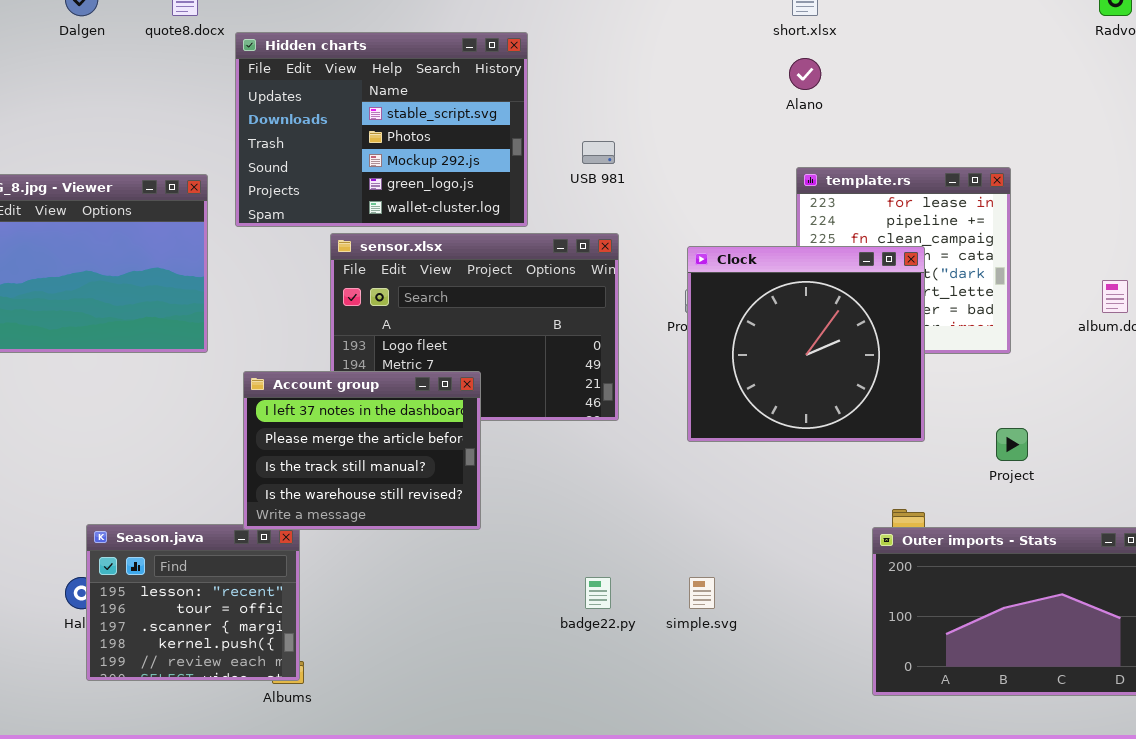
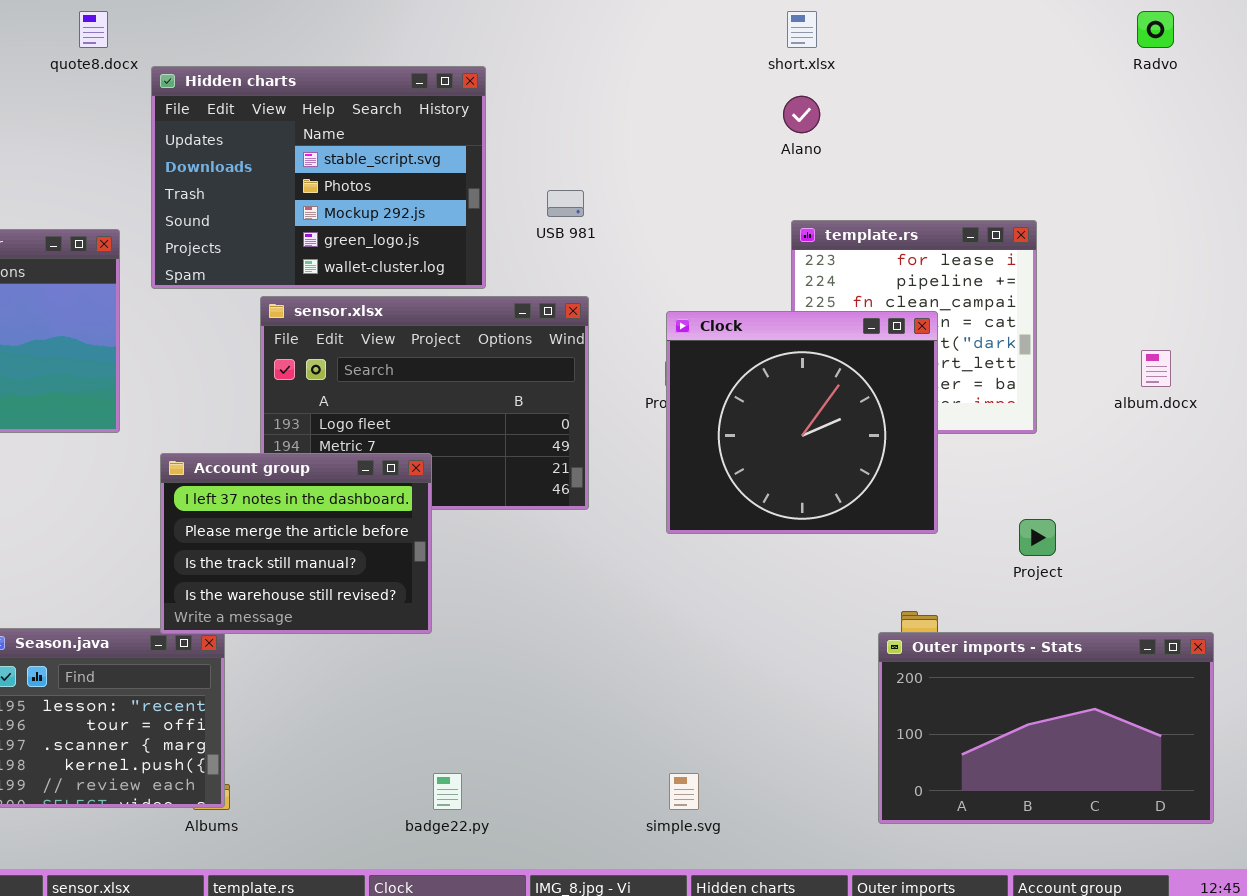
badge22.py: [585,577,611,609] -> [433,773,462,810], moved
simple.svg: [689,577,715,609] -> [669,773,699,810], moved

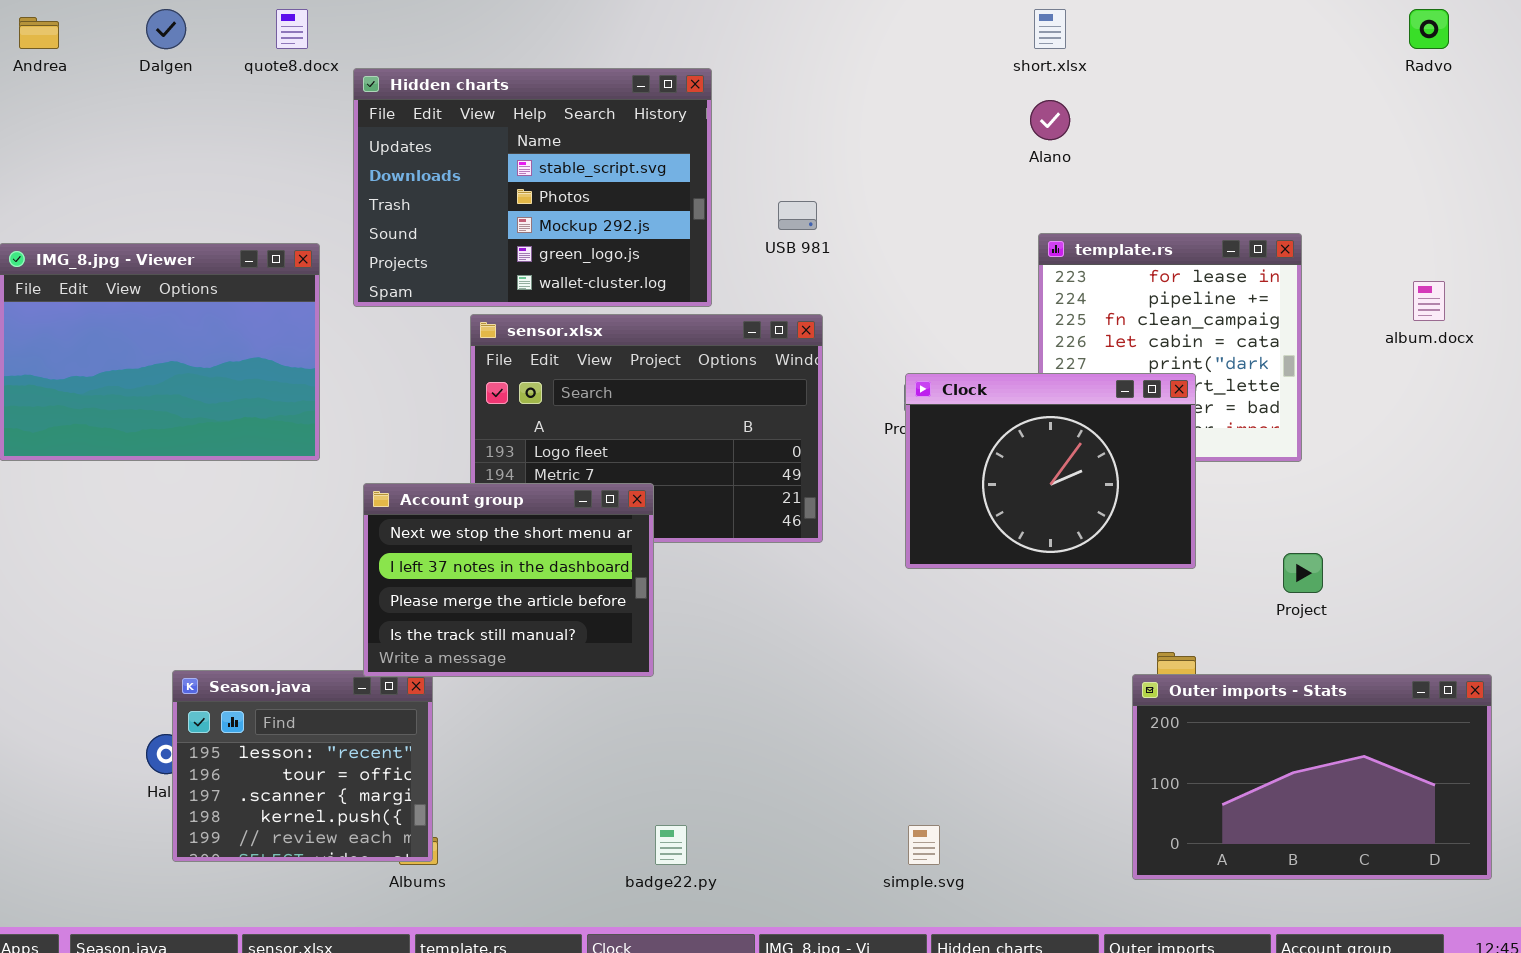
Clock: [666,311,938,534] -> [905,373,1196,569], resized
album.docx: [1141,350,1171,387] -> [1413,281,1445,321], moved
Account group: [160,453,432,634] -> [363,483,654,677], scrolled up 1 row

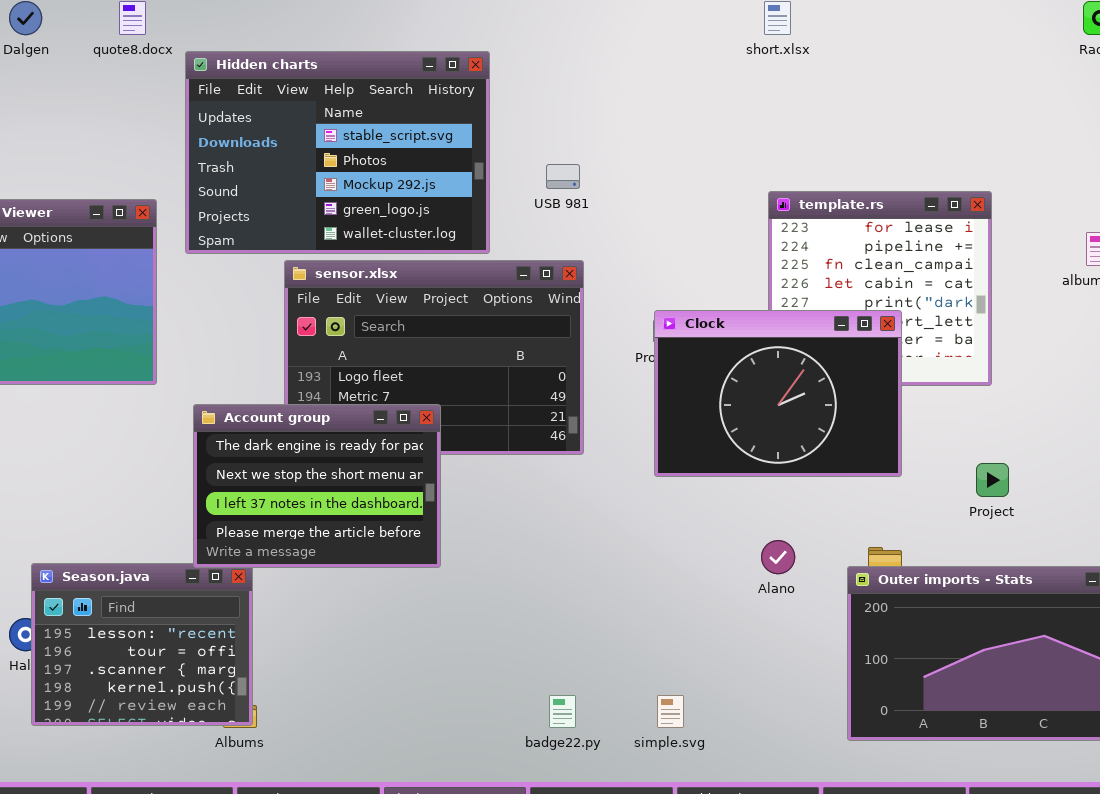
Alano: [1030,100,1070,140] -> [761,540,795,574], moved
Account group: [363,483,654,677] -> [193,404,441,568], scrolled up 1 row
badge22.py: [655,825,687,865] -> [549,695,576,728], moved

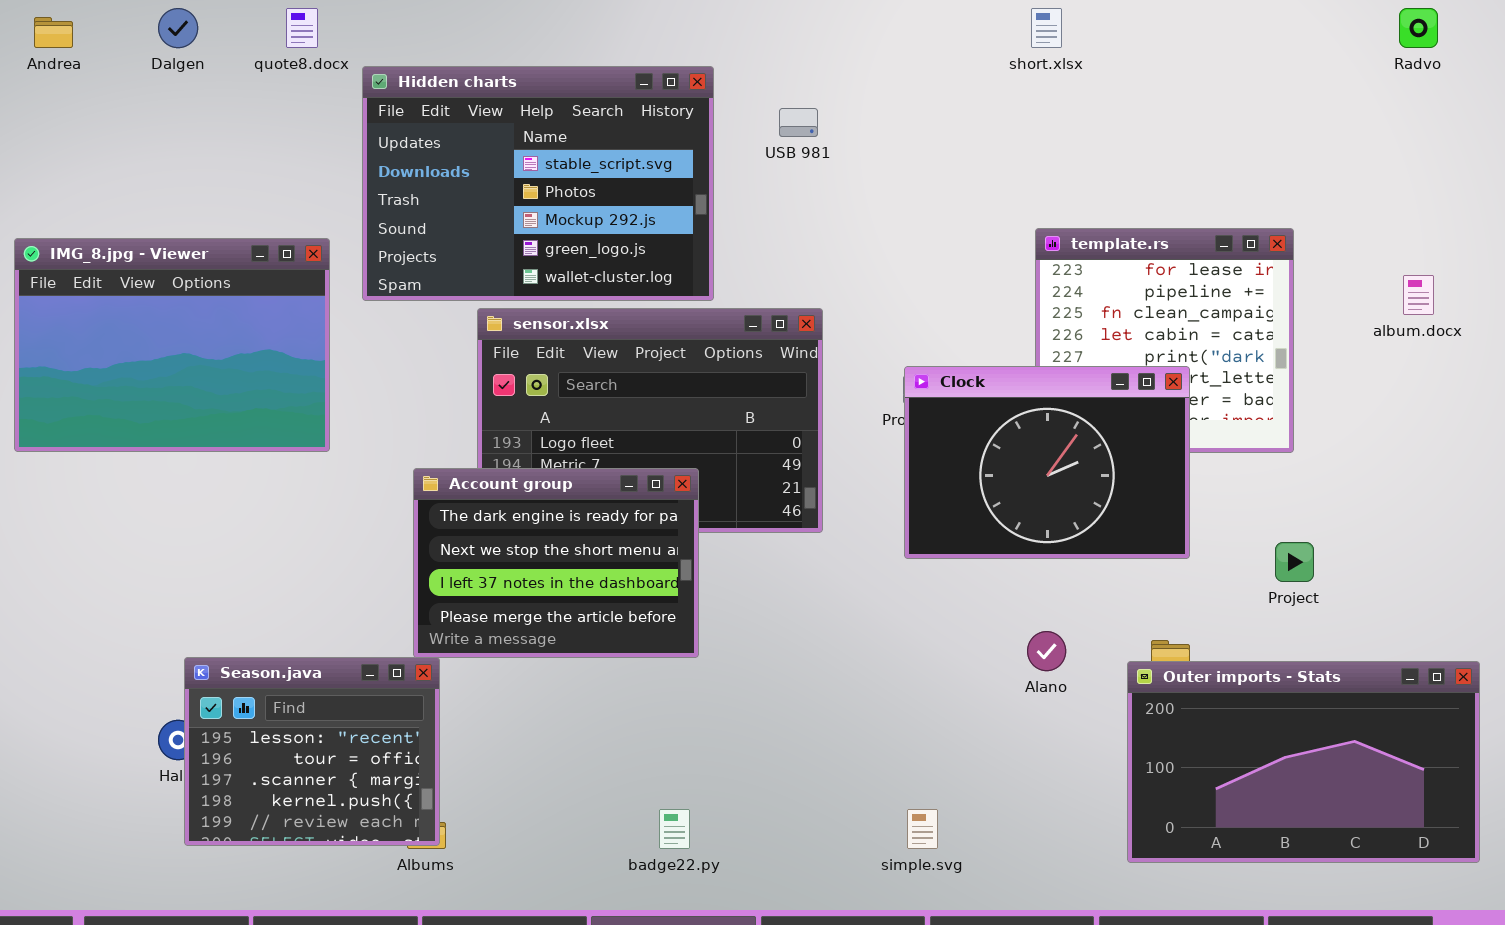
USB 981: [546,164,580,189] -> [779,108,818,137], moved
Account group: [193,404,441,568] -> [413,468,699,658], moved
badge22.py: [549,695,576,728] -> [659,809,690,849], moved

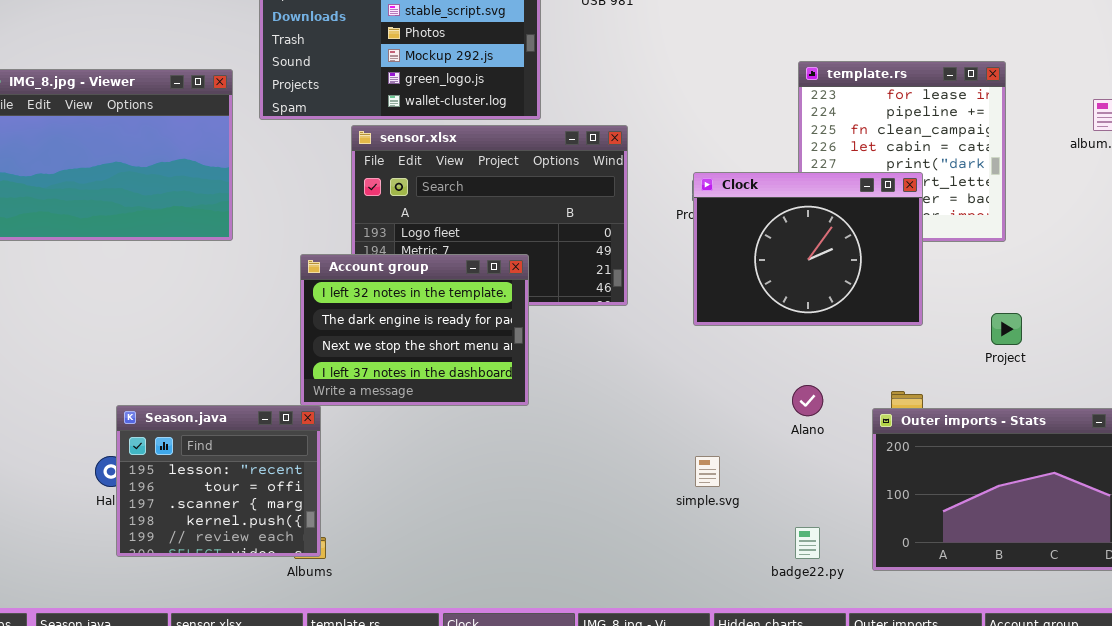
Account group: [413,468,699,658] -> [300,254,529,406], scrolled up 1 row
badge22.py: [659,809,690,849] -> [795,527,820,559], moved
simple.svg: [907,809,938,849] -> [695,456,720,487], moved

